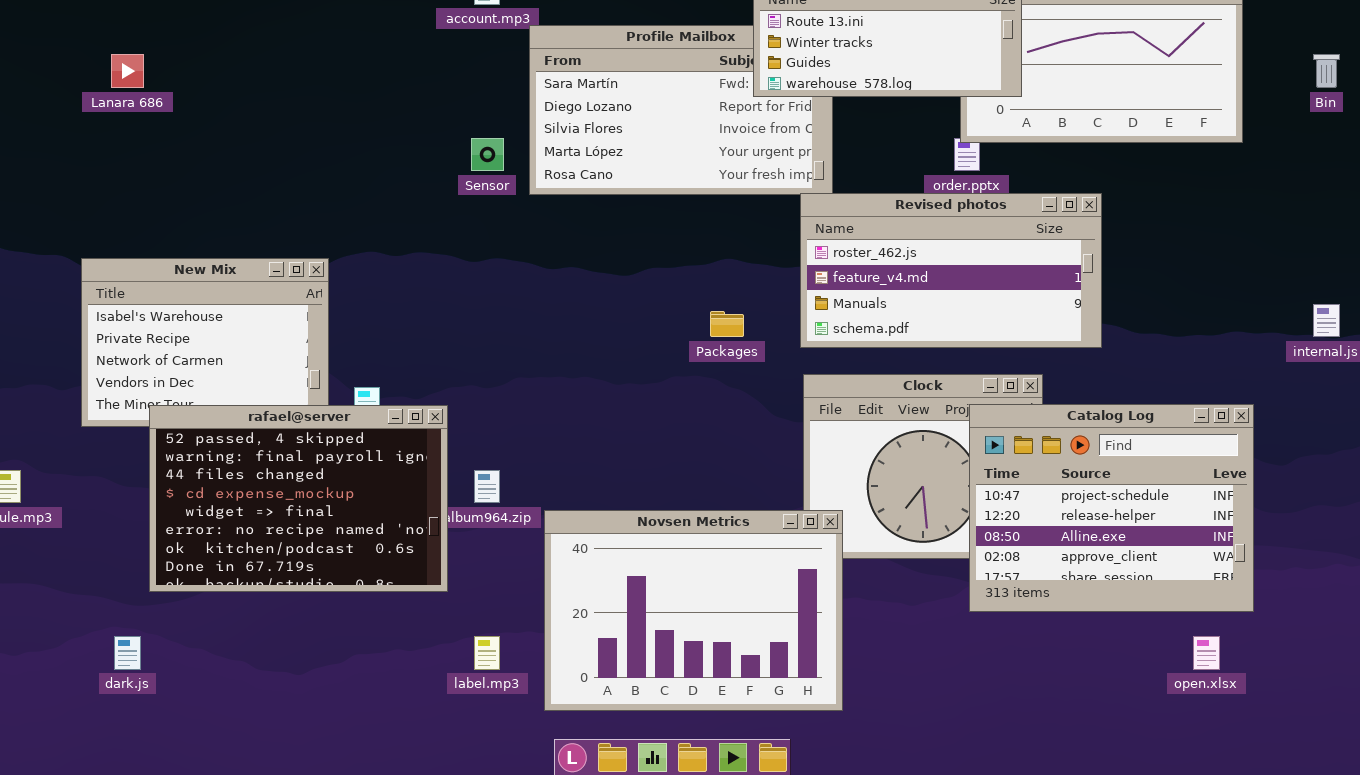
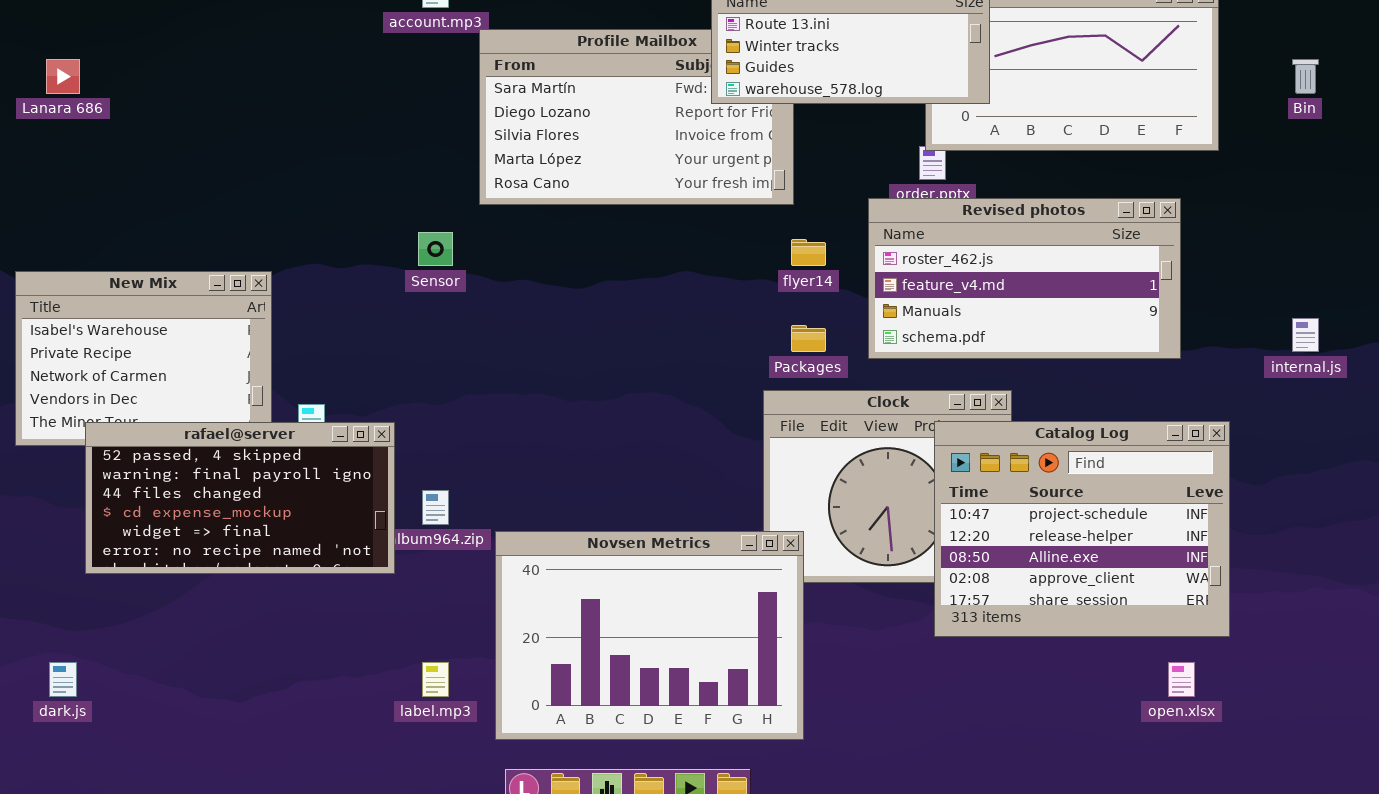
Sensor: [471,138,504,171] -> [418,232,453,266], moved
Revised photos: [800,193,1102,348] -> [868,198,1181,359], moved
Packages: [710,311,744,337] -> [791,325,826,352], moved
rafael@server: [149,405,448,592] -> [85,422,395,574], resized

